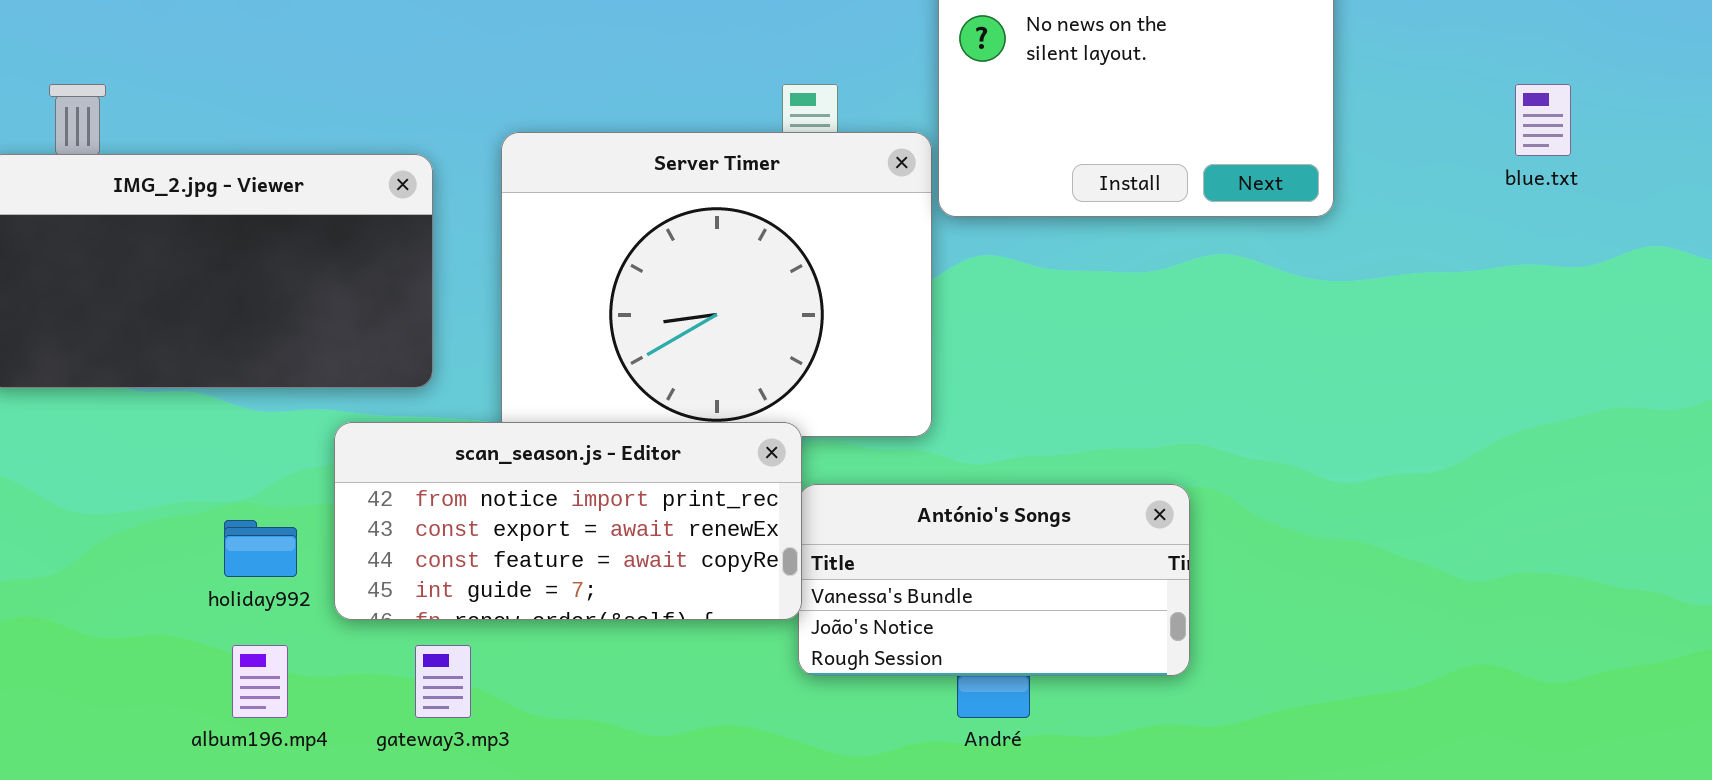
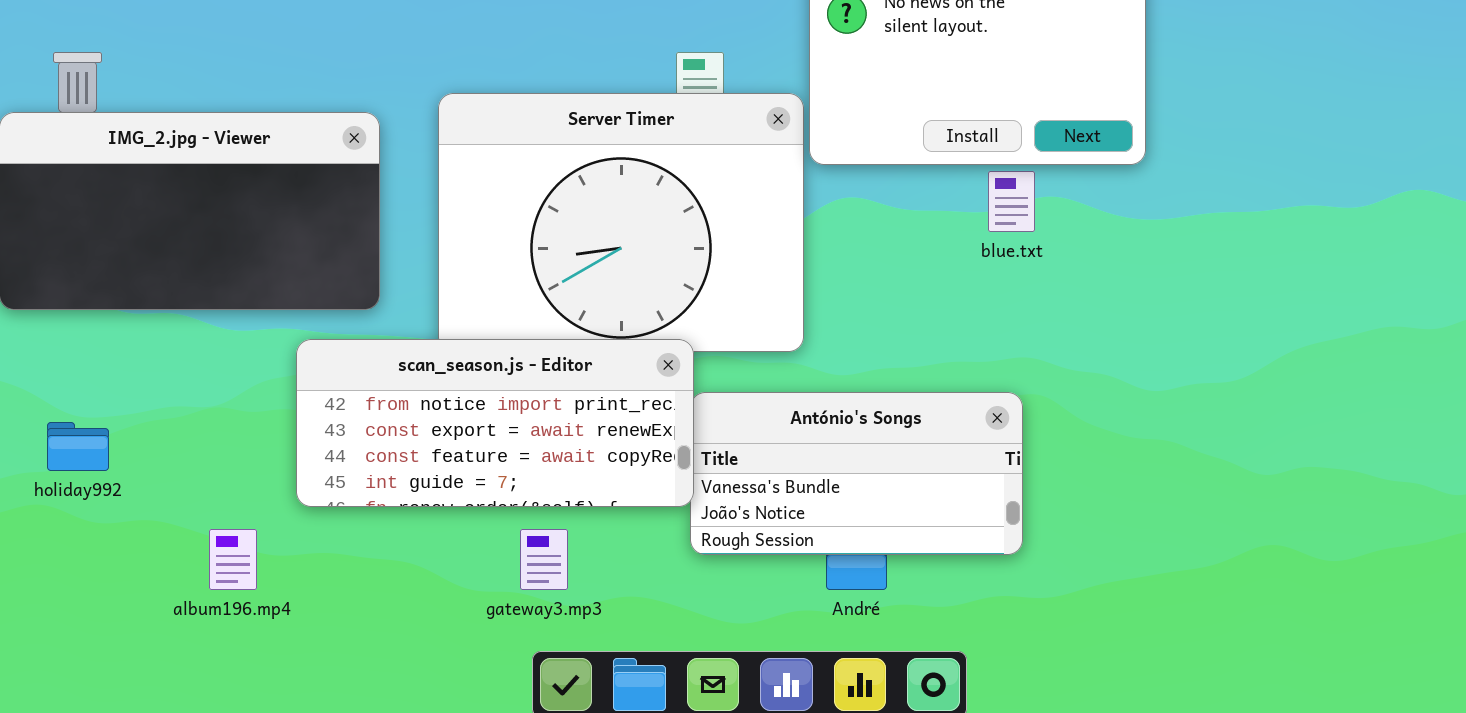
blue.txt: [1515,84,1571,156] -> [988,171,1035,232], moved
holiday992: [224,520,297,577] -> [47,422,109,471], moved
gateway3.mp3: [415,645,471,718] -> [520,529,568,590], moved

